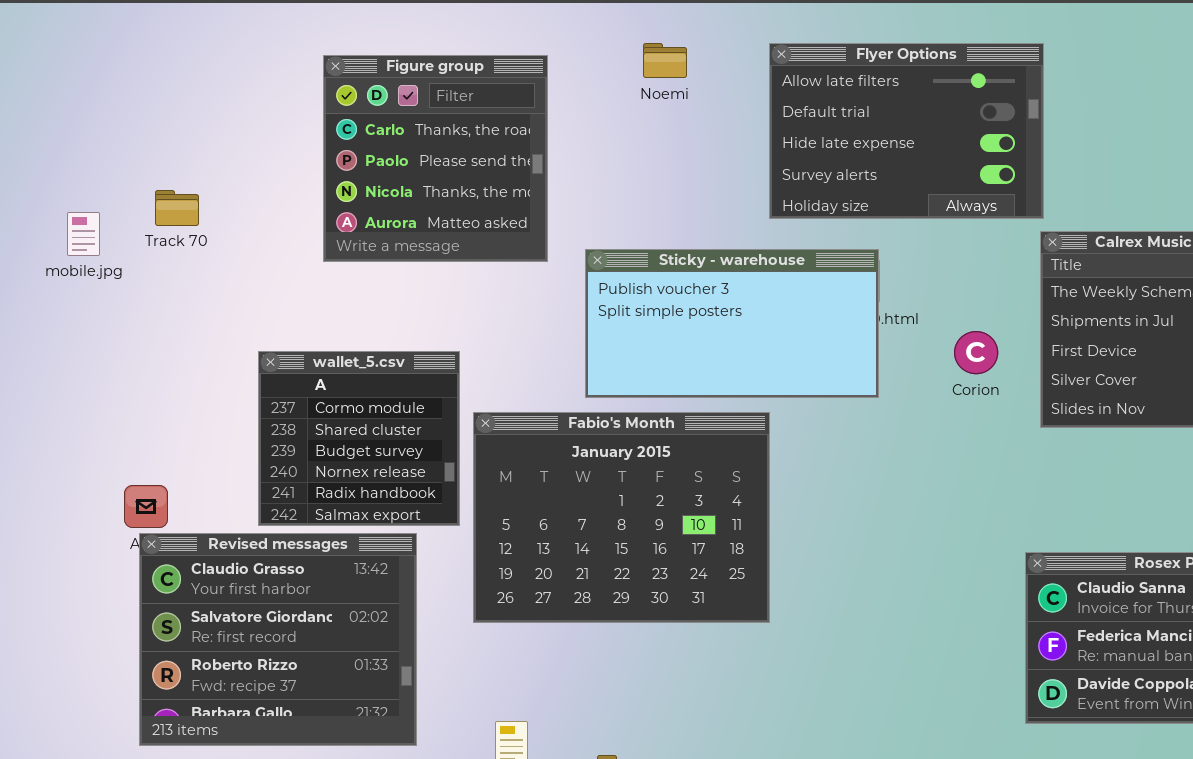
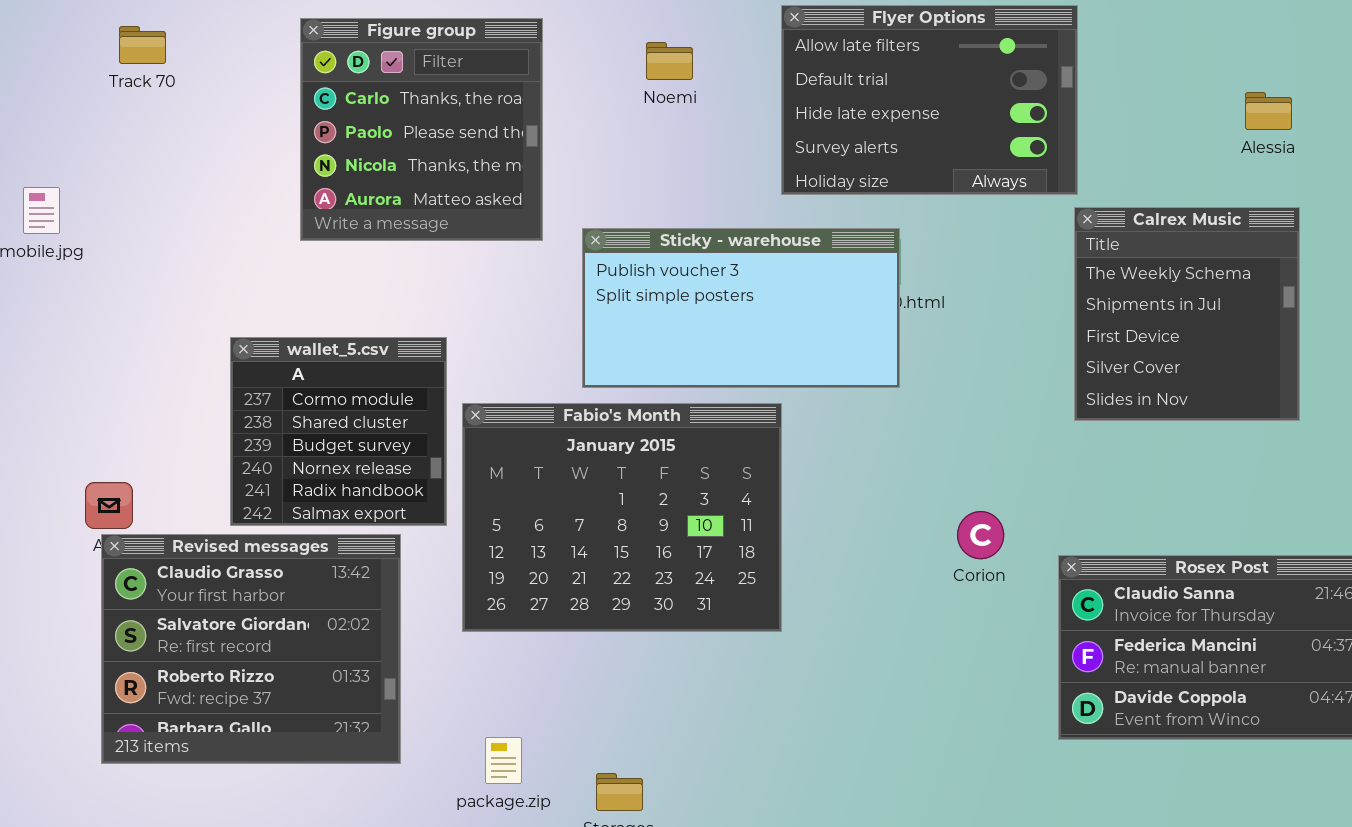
Noemi: [643,43,687,78] -> [646,42,693,80], moved
Track 70: [155,190,199,226] -> [119,26,166,64], moved
Corion: [954,331,998,374] -> [957,511,1004,559], moved

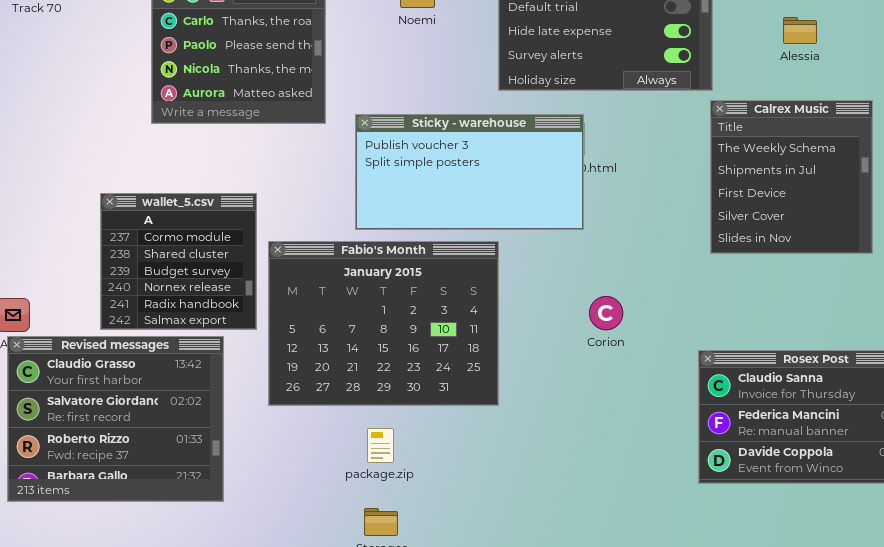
Alessia: [1245,92,1292,130] -> [783,17,817,44], moved
Corion: [957,511,1004,559] -> [589,296,623,330], moved
package.zip: [485,737,522,784] -> [367,428,394,463], moved

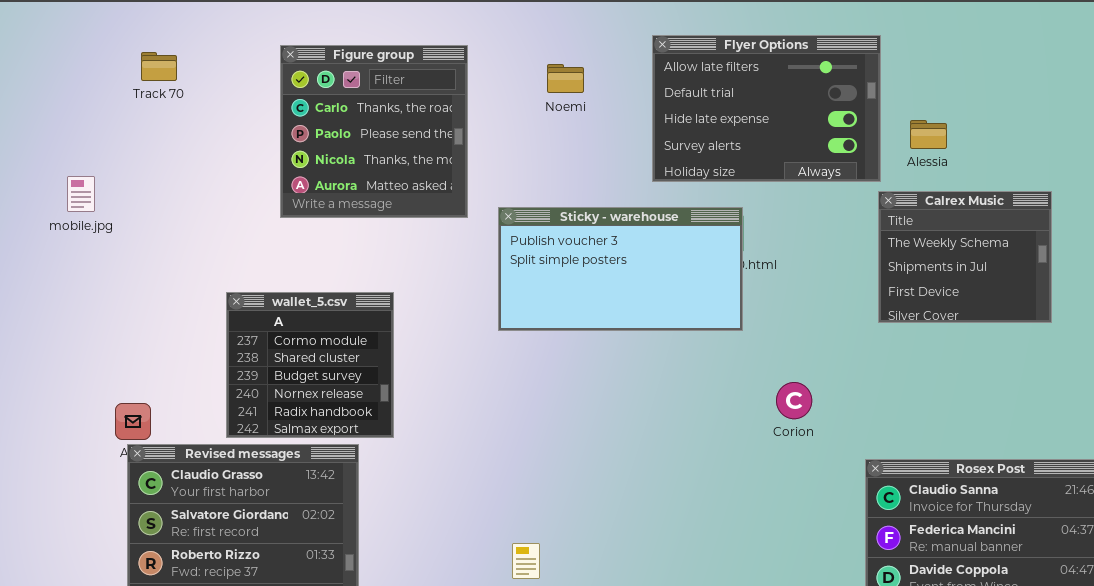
Alessia: [783,17,817,44] -> [910,120,947,149], moved
Calrex Music: [710,100,873,254] -> [878,191,1052,323], resized
Fabio's Month: [268,241,499,406] -> none, closed
Corion: [589,296,623,330] -> [776,382,812,419], moved

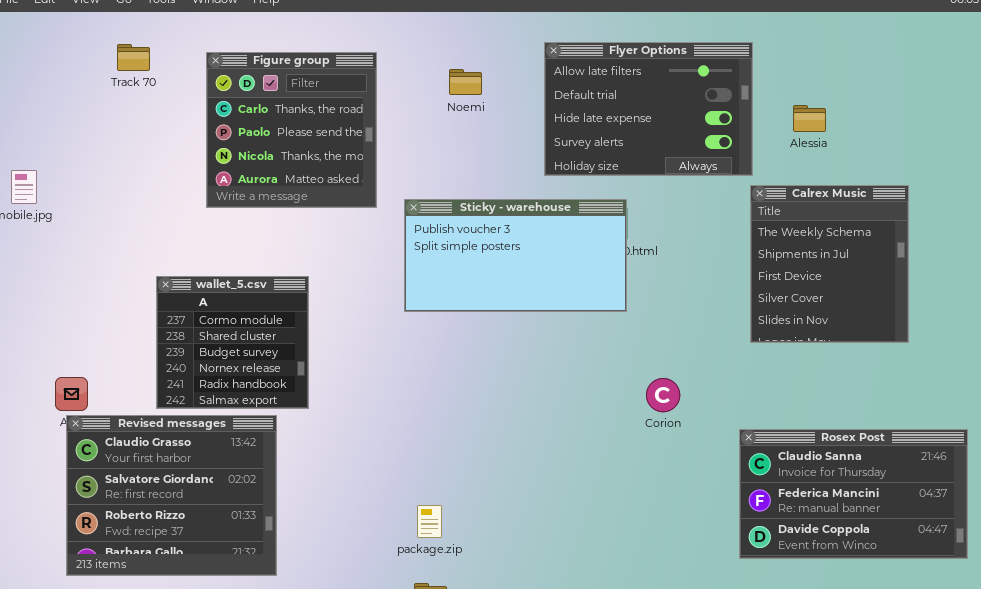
Track 70: [141,52,177,81] -> [117,44,150,71], moved
Alessia: [910,120,947,149] -> [793,105,826,132], moved
Calrex Music: [878,191,1052,323] -> [750,185,909,343], resized
Corion: [776,382,812,419] -> [646,378,680,412], moved

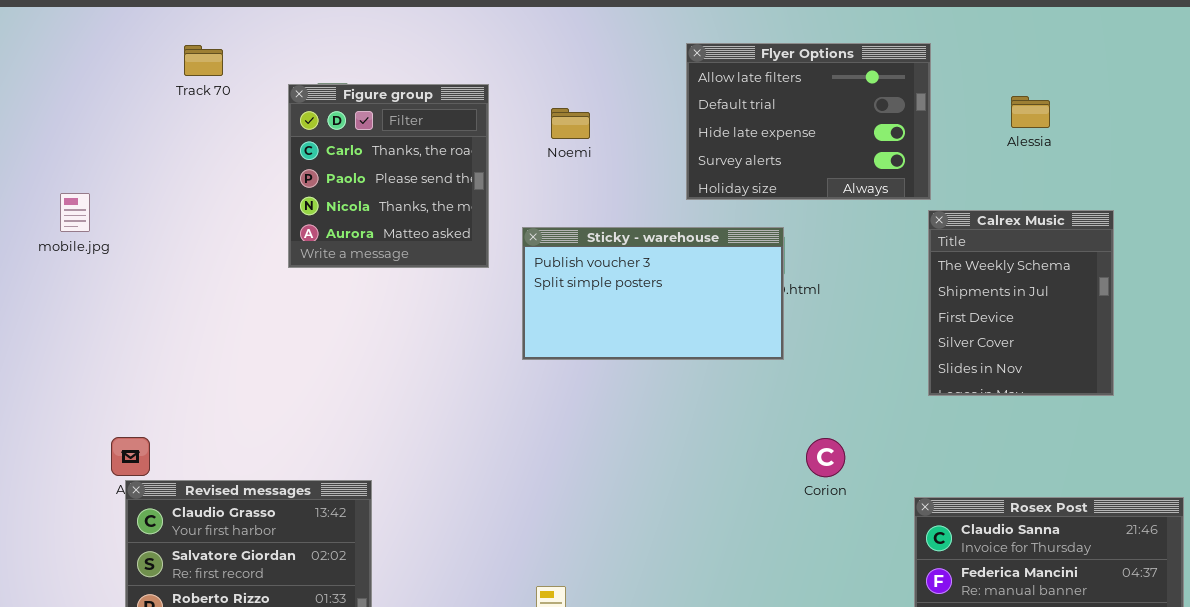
Figure group: [206,52,377,208] -> [288,84,489,268], moved
Noemi: [449,69,482,95] -> [551,108,590,139], moved
Alessia: [793,105,826,132] -> [1011,96,1050,128], moved
wallet_5.csv: [156,276,309,409] -> none, closed

